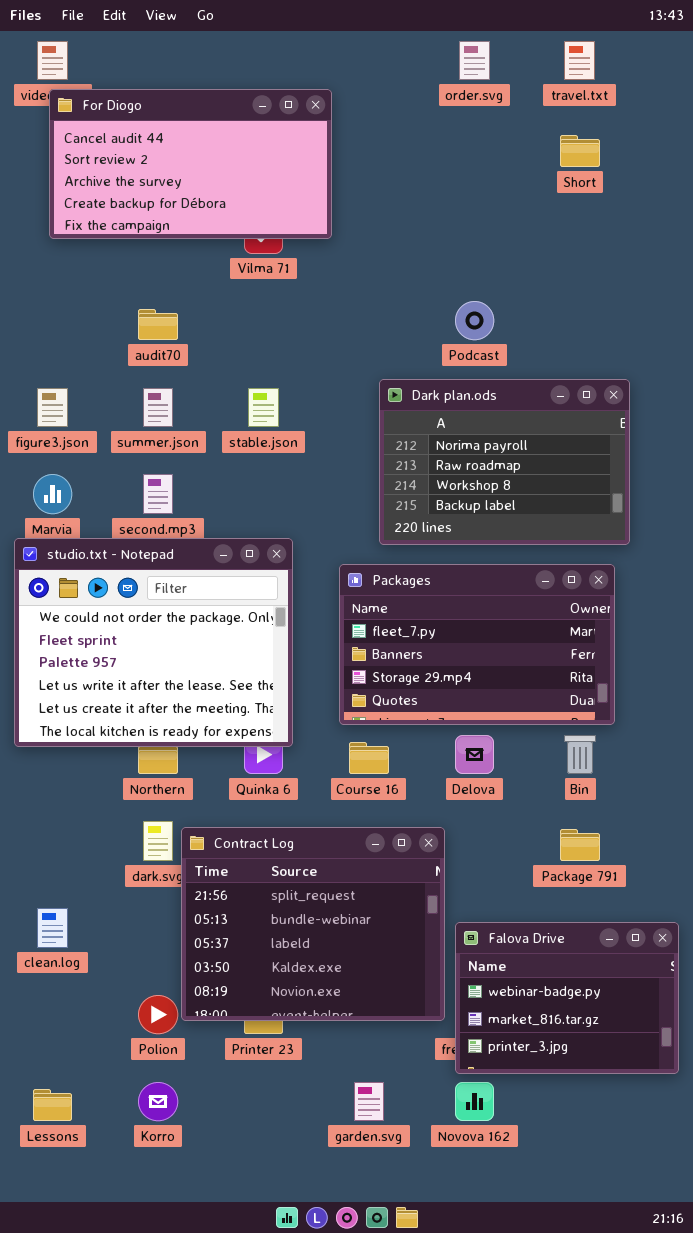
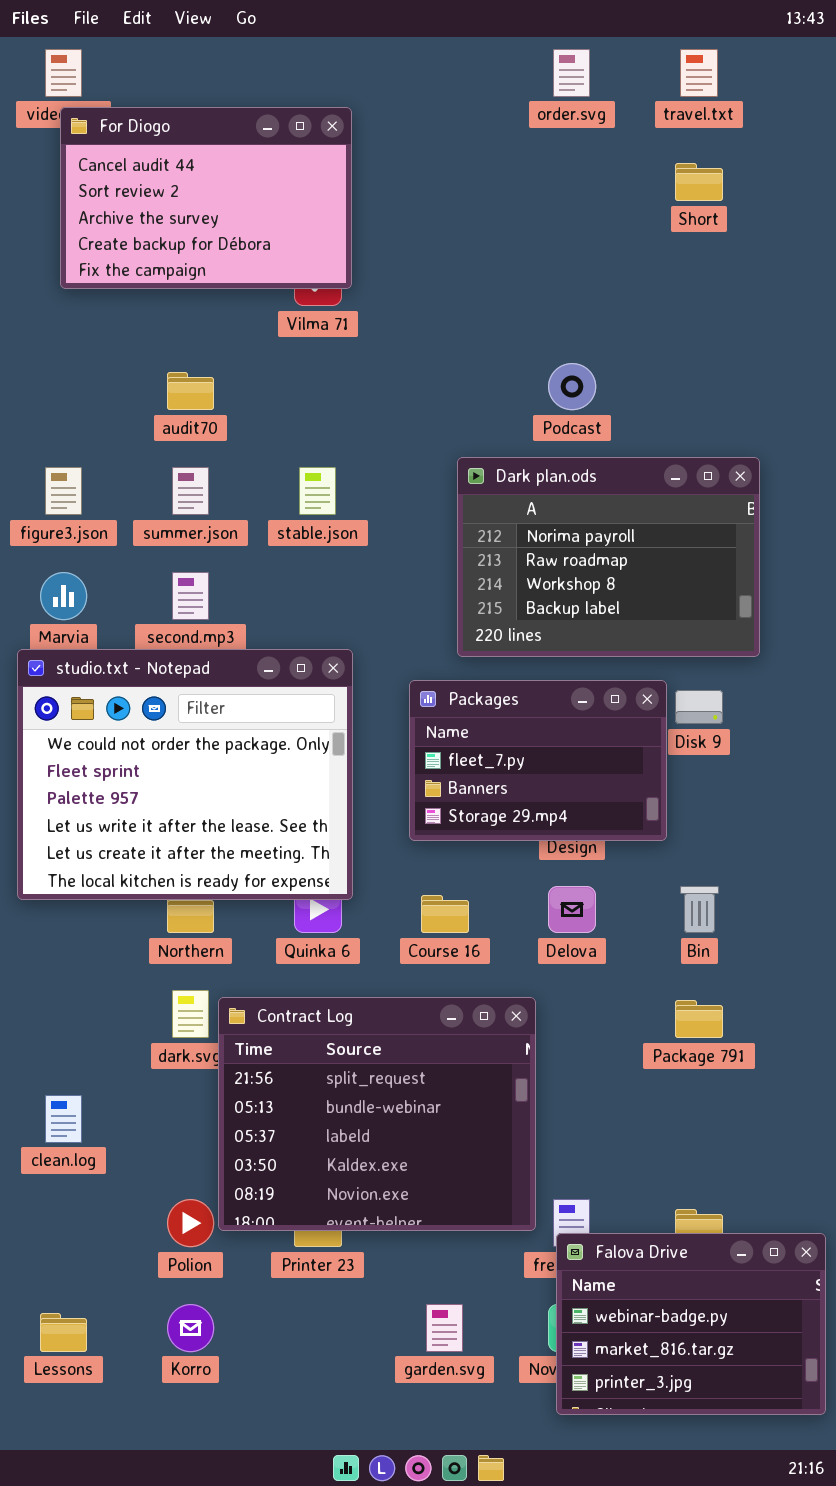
For Diogo: [49,89,332,239] -> [60,107,352,289], resized
Packages: [339,564,615,725] -> [409,680,667,841], resized
Falova Drive: [455,922,679,1074] -> [556,1233,826,1415], moved

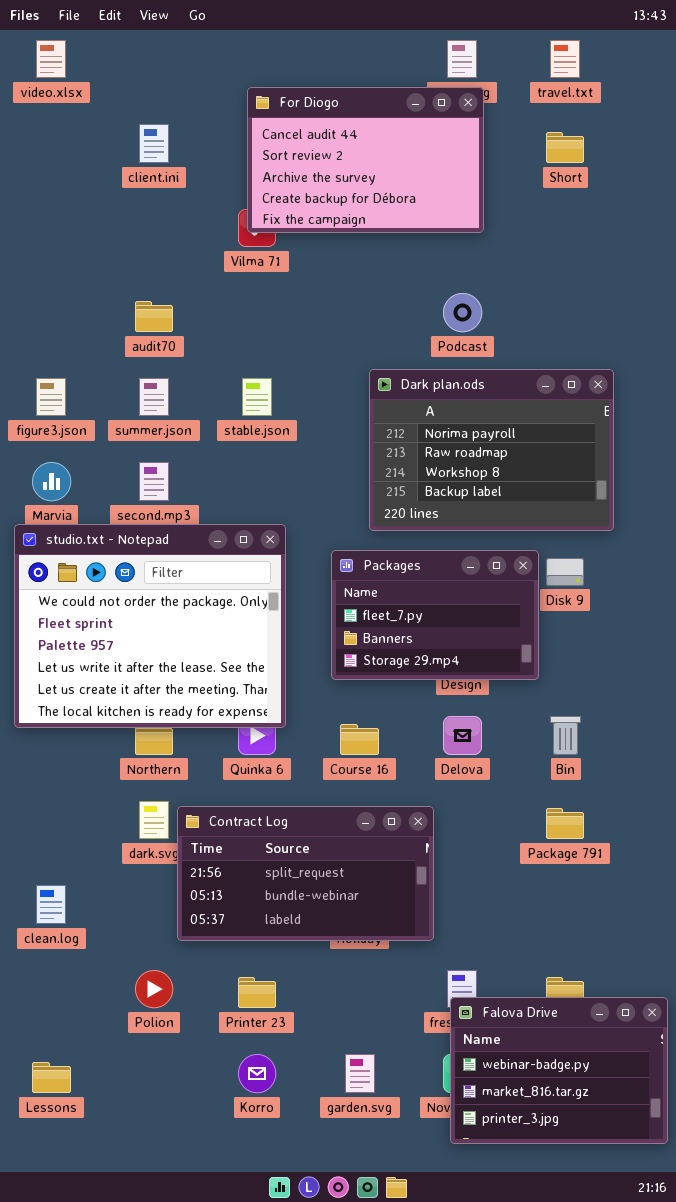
For Diogo: [60,107,352,289] -> [247,87,484,233], moved
Contract Log: [218,997,536,1231] -> [177,806,434,941], resized
Korro: [167,1304,214,1352] -> [238,1054,276,1093], moved

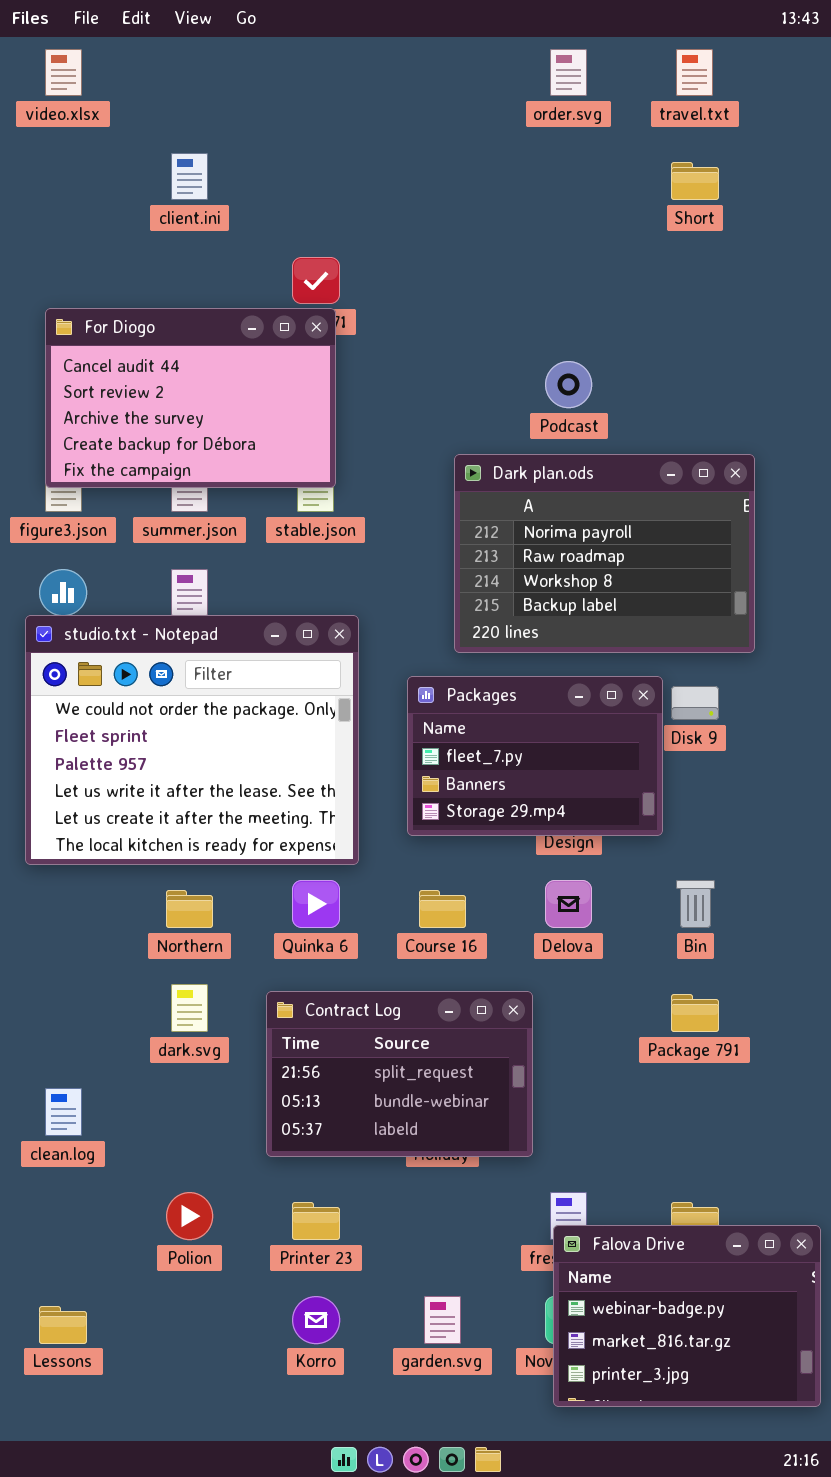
For Diogo: [247,87,484,233] -> [45,308,336,488], moved
studio.txt - Notepad: [14,524,286,728] -> [25,615,359,865], moved
Contract Log: [177,806,434,941] -> [266,991,533,1157], resized

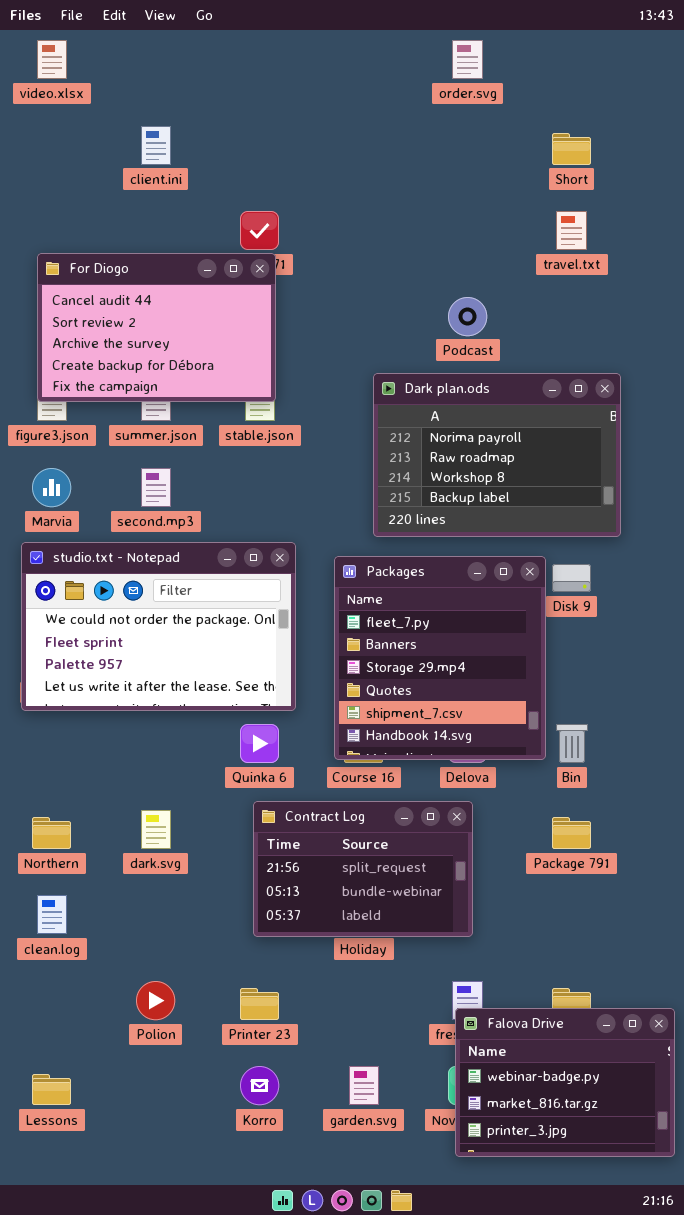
travel.txt: [676,49,713,96] -> [556,211,587,250], moved
studio.txt - Notepad: [25,615,359,865] -> [21,542,296,711], resized
Packages: [407,676,663,836] -> [334,556,546,760], resized
Northern: [166,890,213,928] -> [32,817,71,849], moved
Contract Log: [266,991,533,1157] -> [253,801,473,937], moved

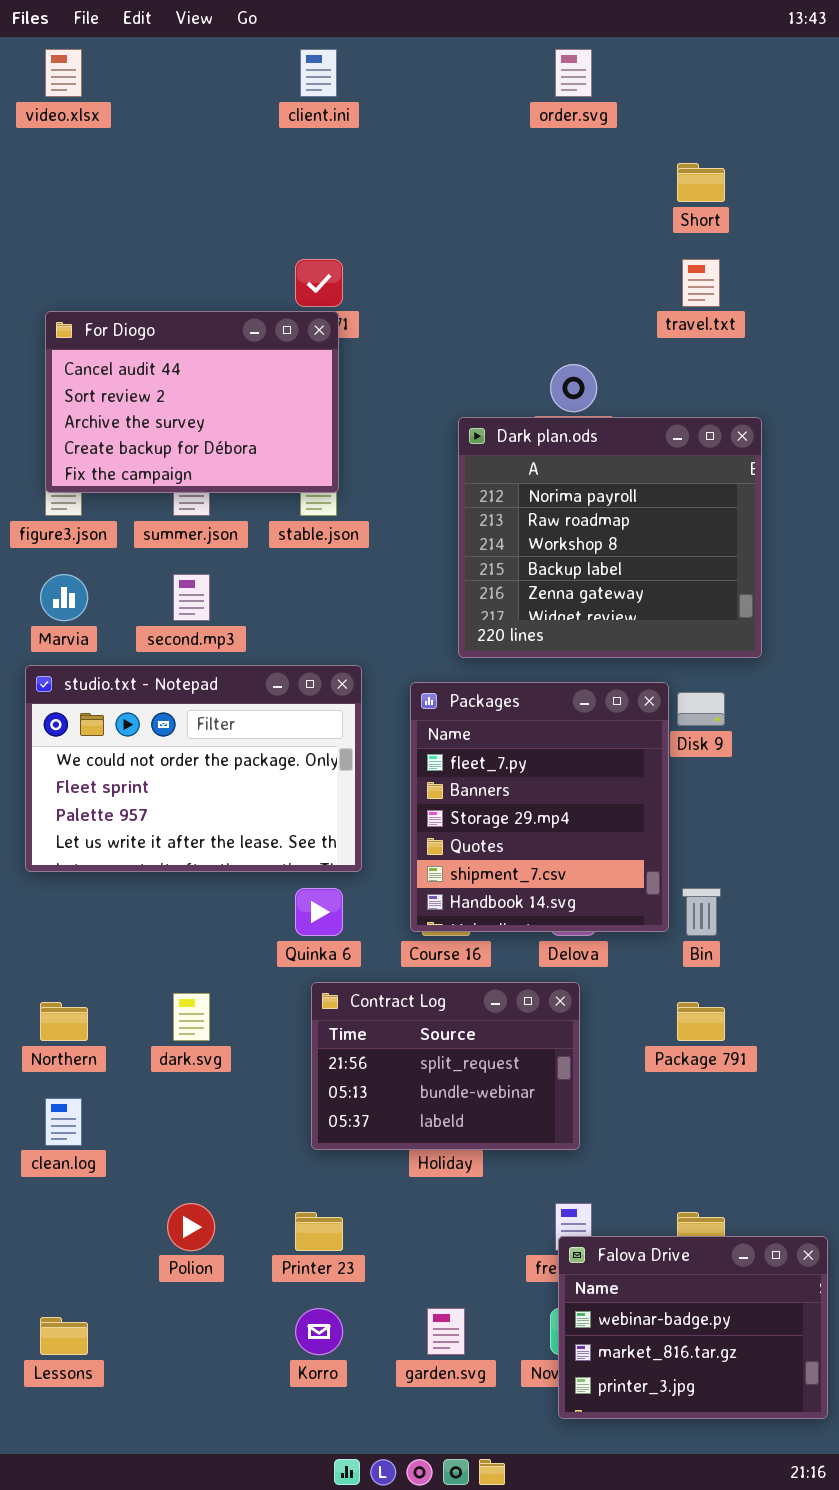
client.ini: [141,126,171,165] -> [300,49,337,97], moved
Dark plan.ods: [373,373,621,537] -> [458,417,762,658], resized

